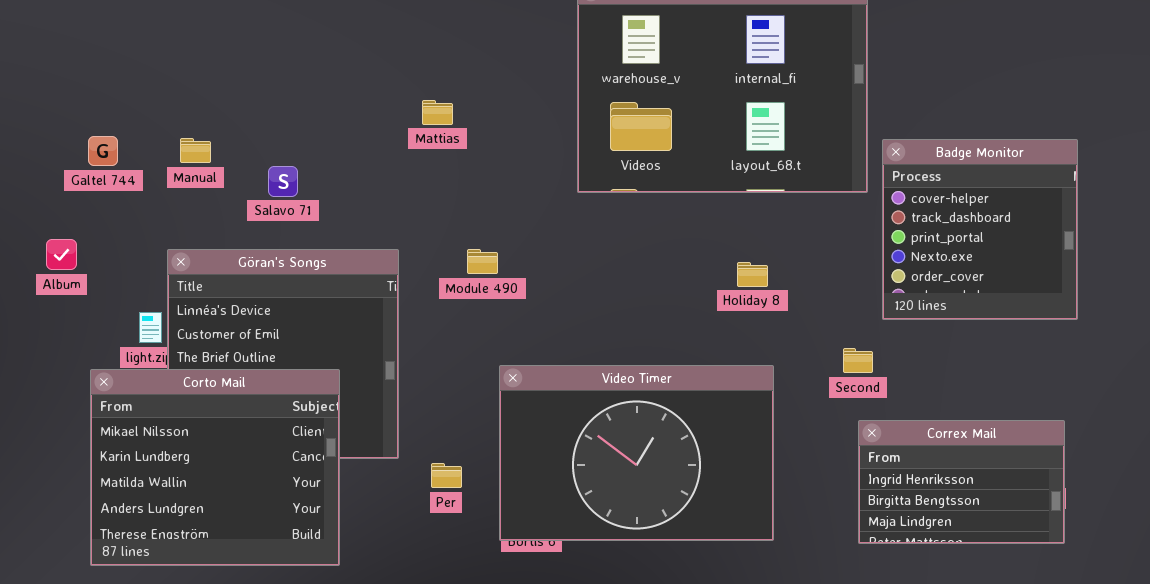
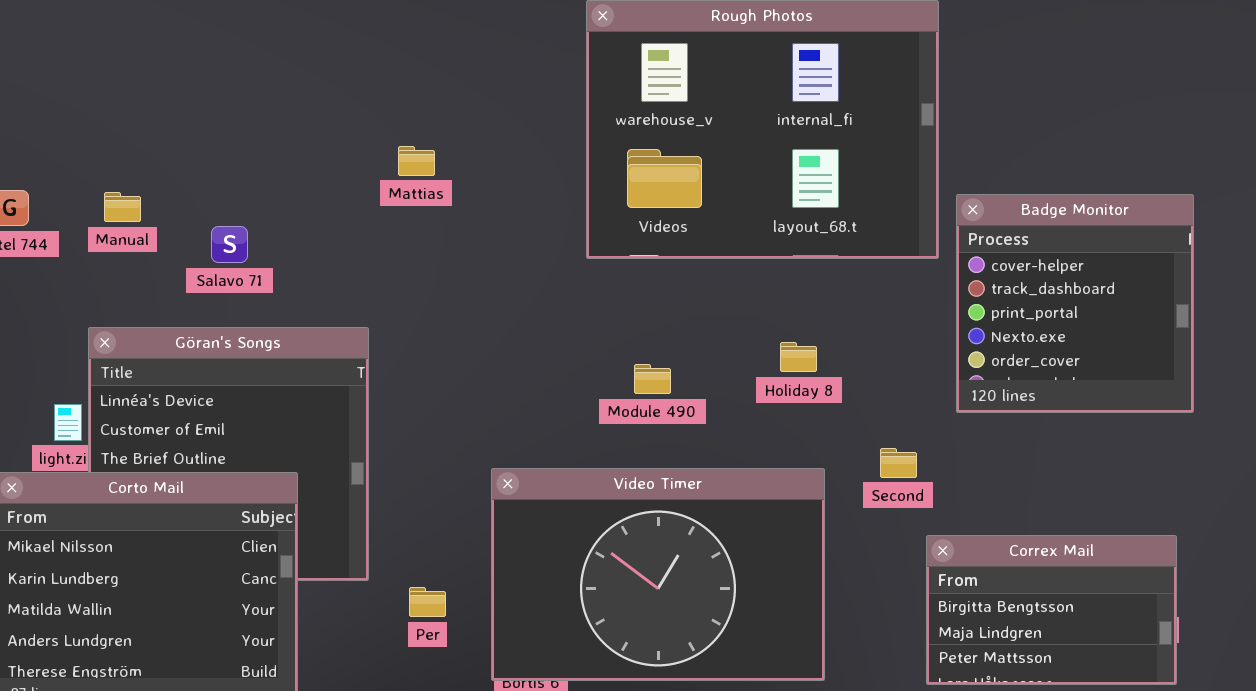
Module 490: [467,249,498,274] -> [634,364,671,394], moved
Second: [843,348,873,373] -> [880,448,917,478], moved
Correx Mail: [858,420,1065,544] -> [926,535,1177,685], scrolled down 1 row

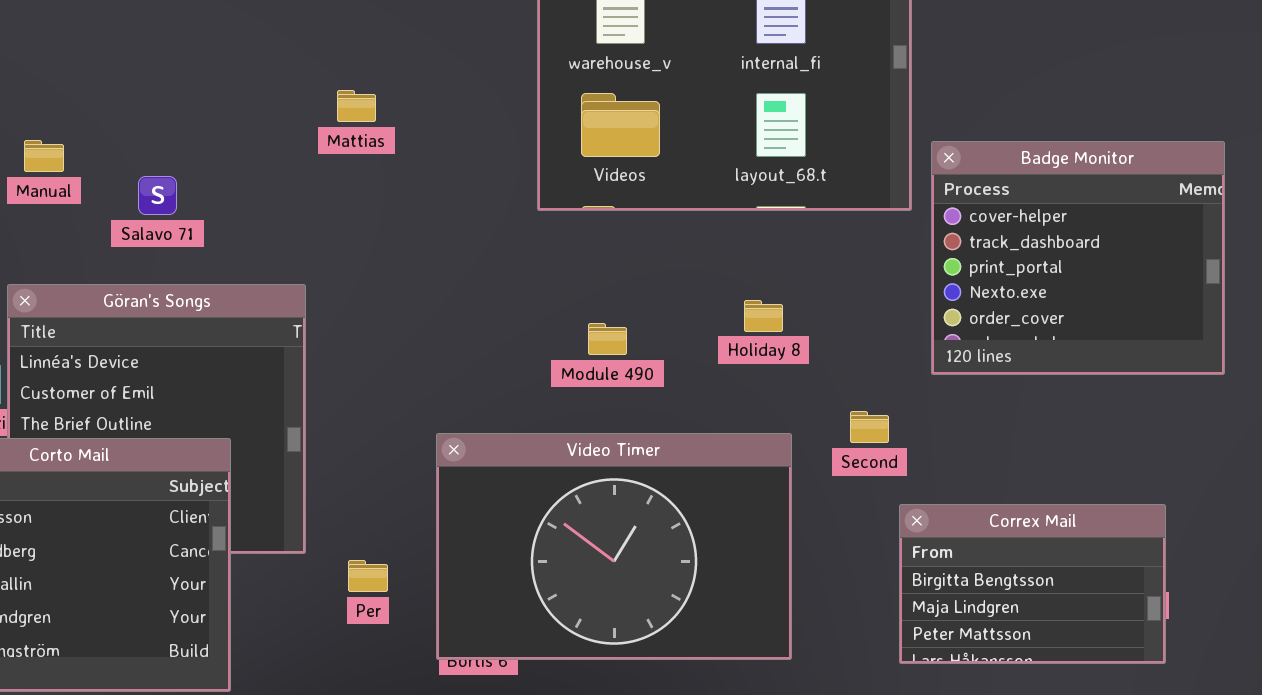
Badge Monitor: [956,194,1194,413] -> [931,141,1225,375], resized

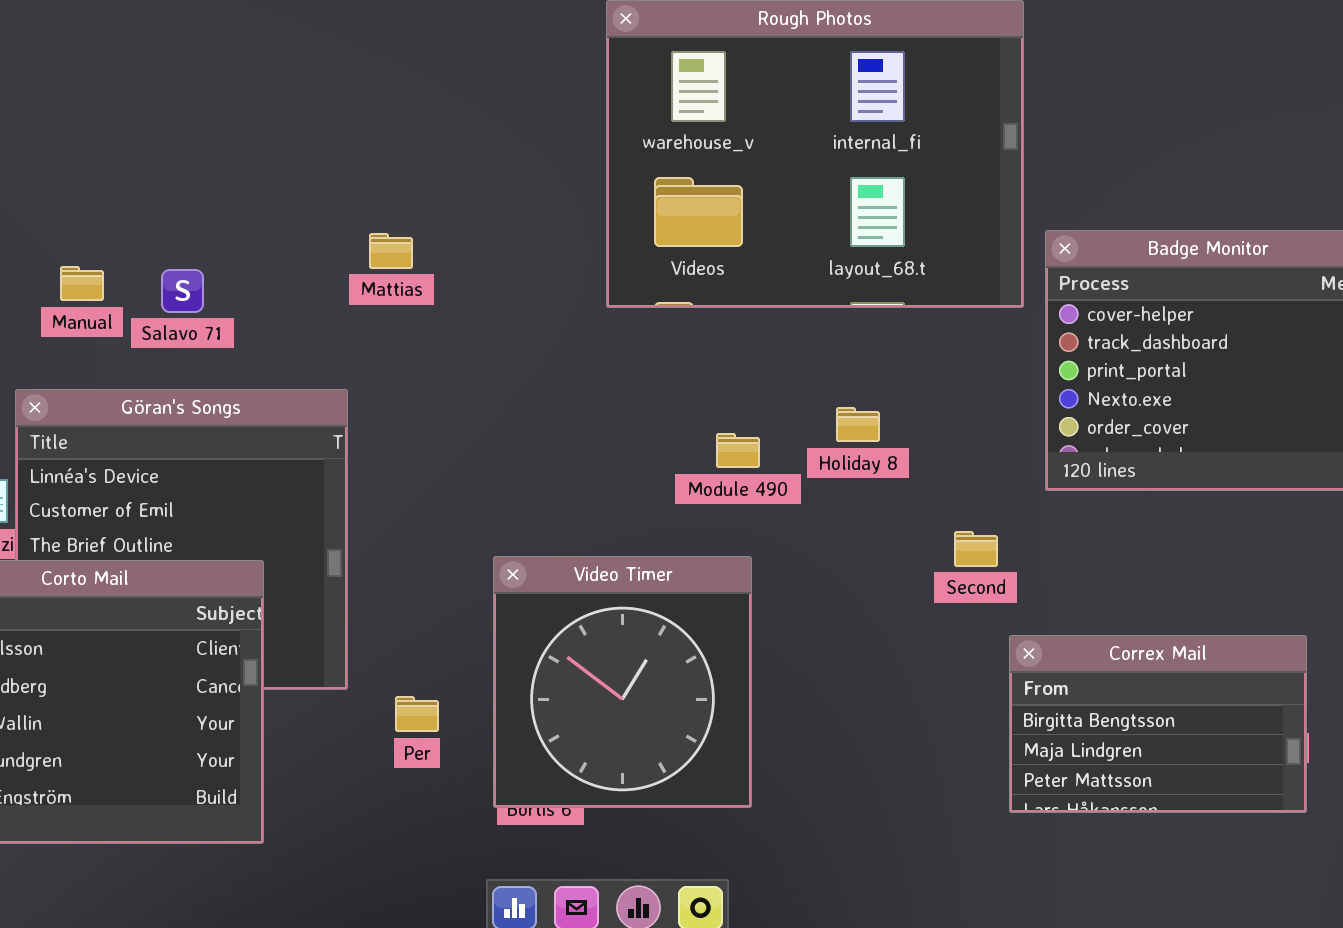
Mattias: [337,90,376,122] -> [369,233,413,269], moved
Manual: [24,140,64,172] -> [60,266,104,301], moved
Module 490: [588,323,627,355] -> [716,433,760,468], moved
Video Timer: [436,433,792,660] -> [493,556,752,808], resized

